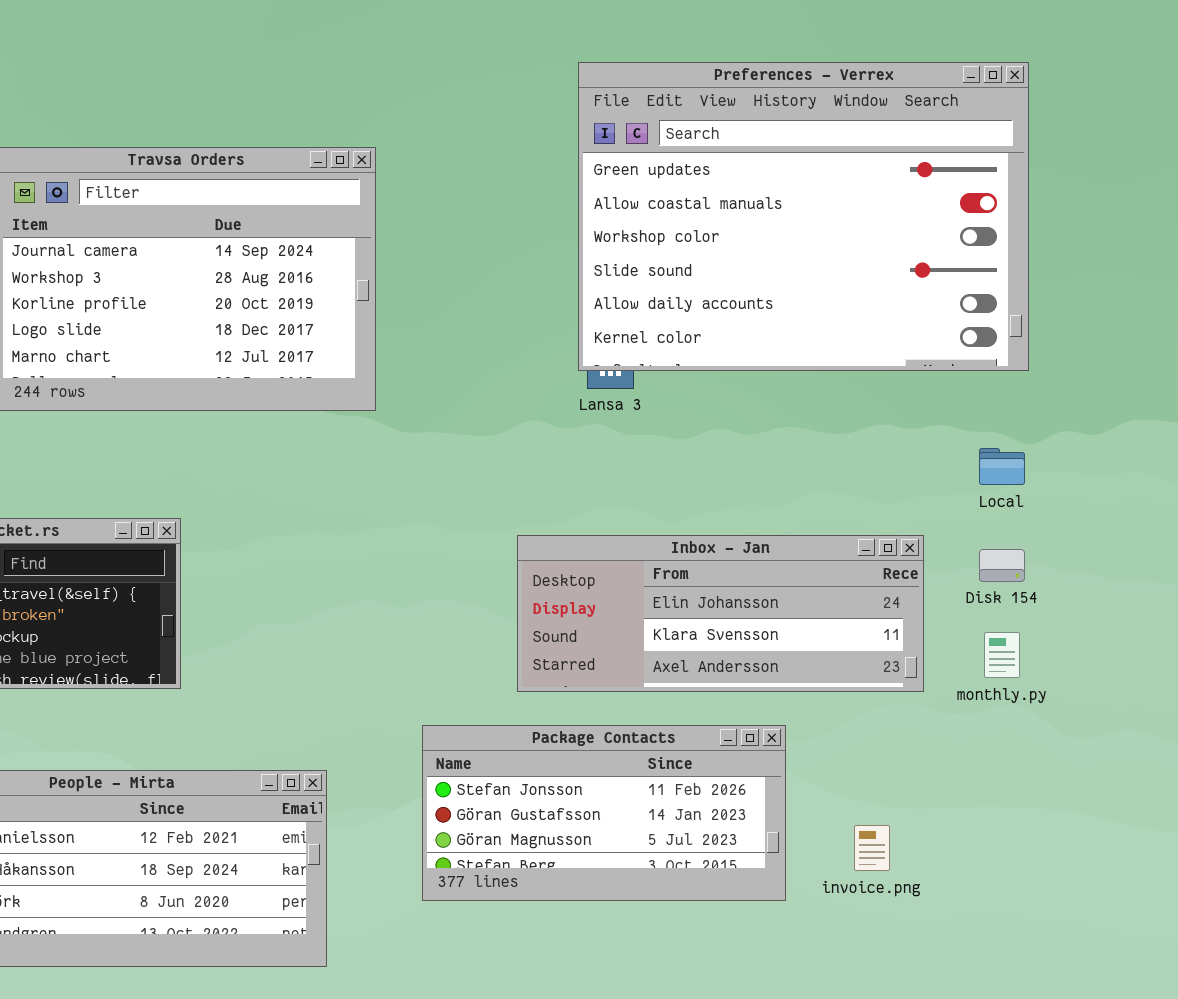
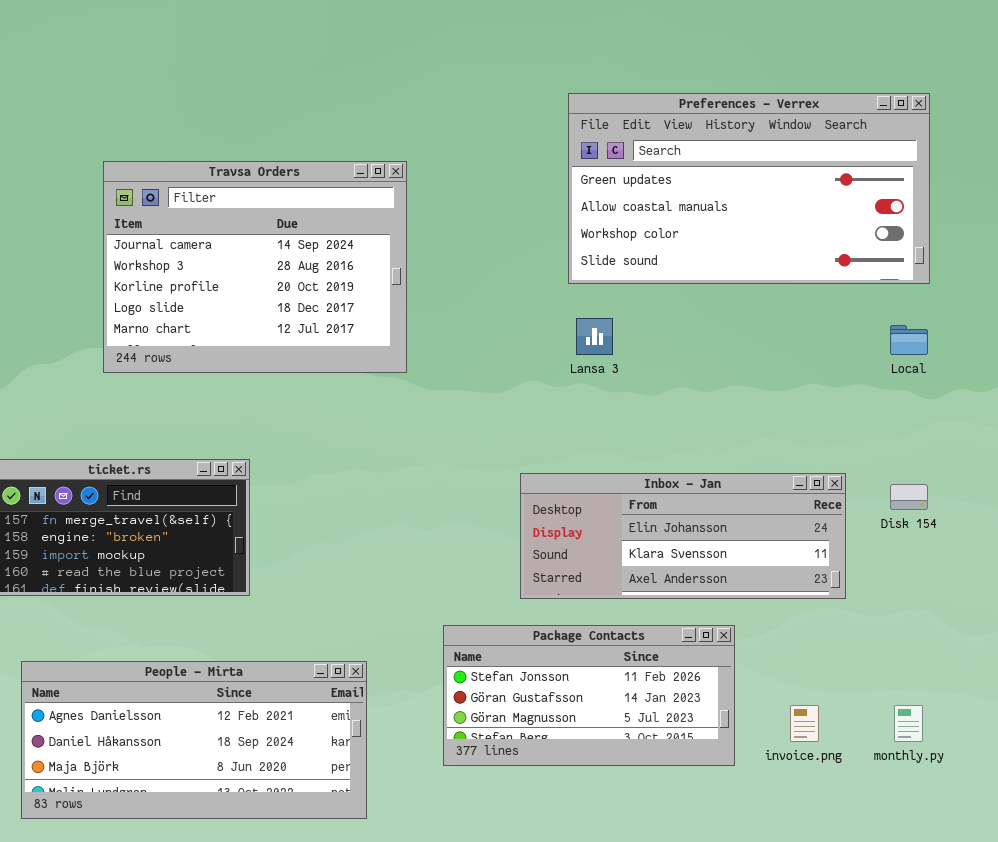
Preferences - Verrex: [578,62,1029,371] -> [568,93,930,284], resized
Local: [979,448,1025,485] -> [890,325,928,355], moved
monthly.py: [984,632,1020,678] -> [894,705,923,742], moved

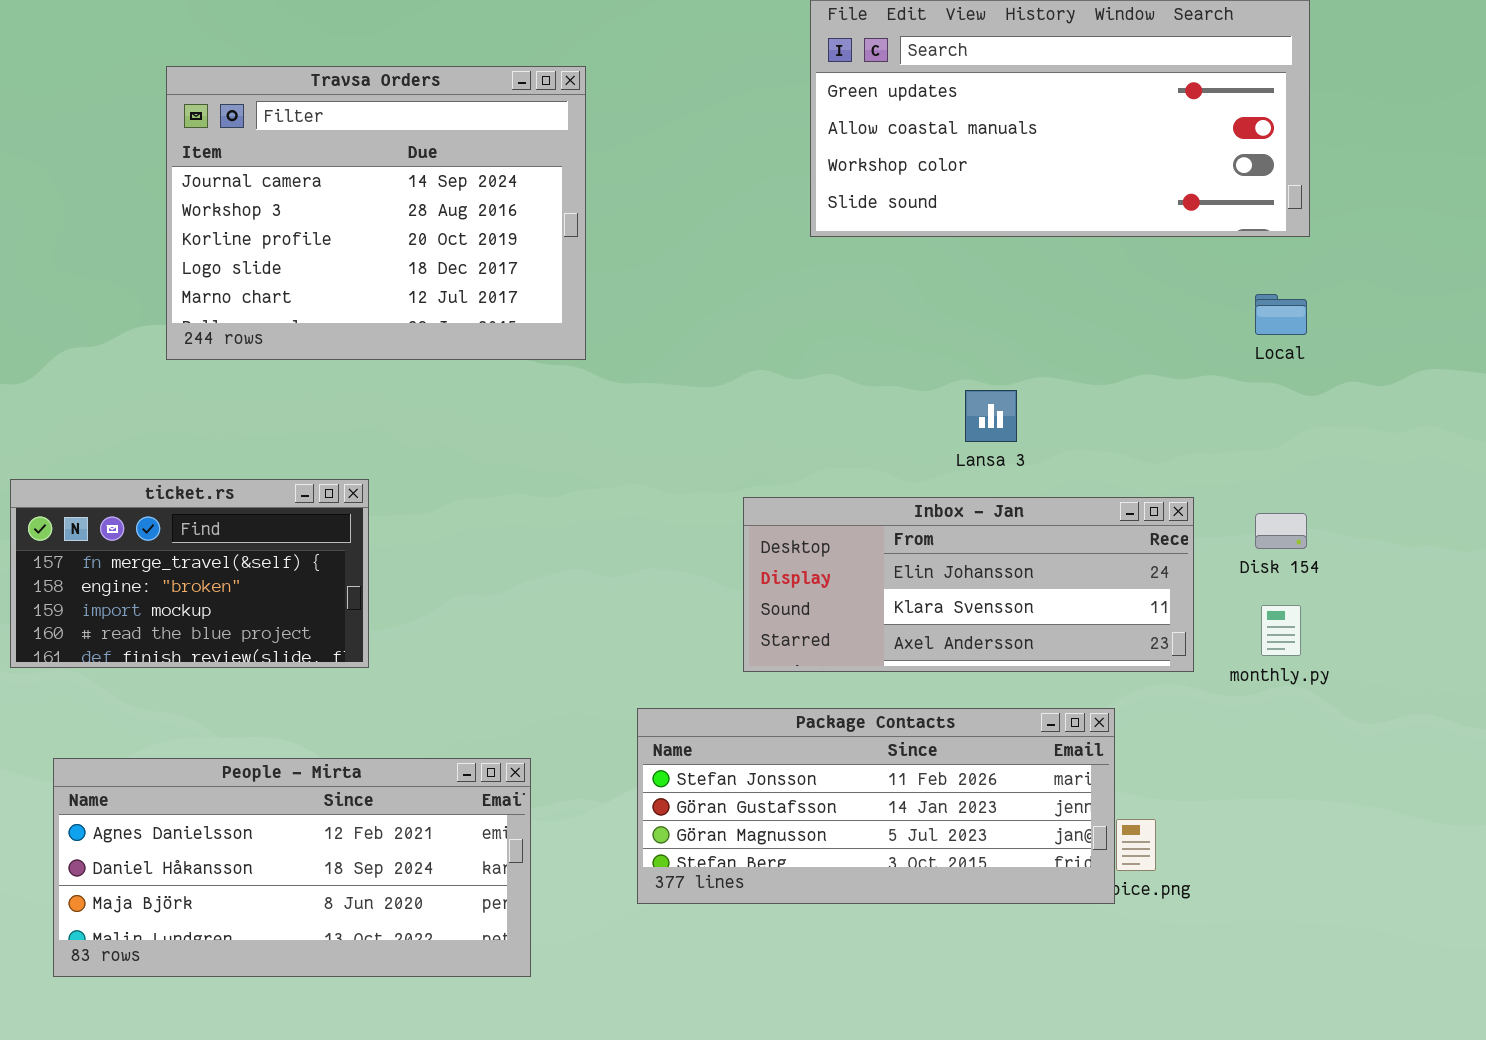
Lansa 3: [576,318,613,355] -> [965,390,1017,442], moved
Package Contacts: [443,625,735,766] -> [637,708,1115,904], resized
monthly.py: [894,705,923,742] -> [1261,605,1301,656], moved

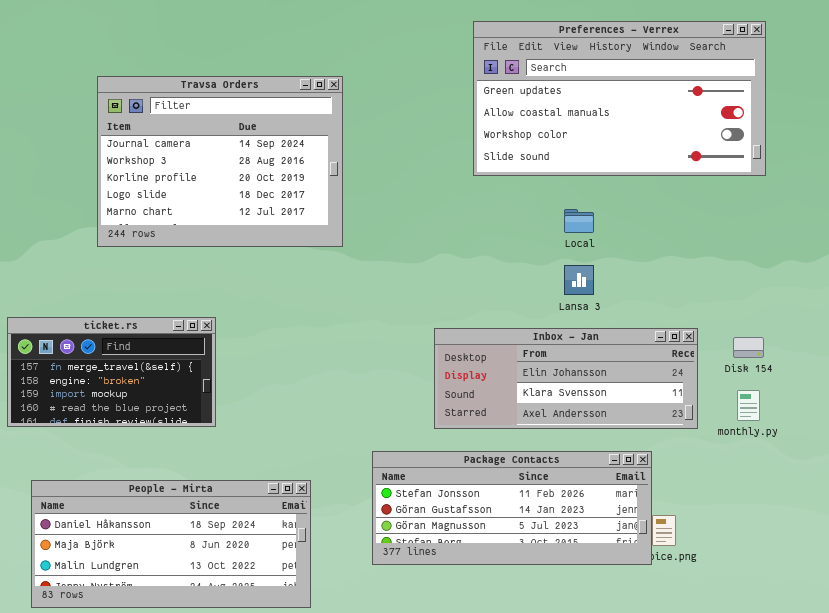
Local: [1255,294,1307,335] -> [564,209,594,233], moved
People - Mirta: [53,758,531,977] -> [31,480,311,608], scrolled down 1 row

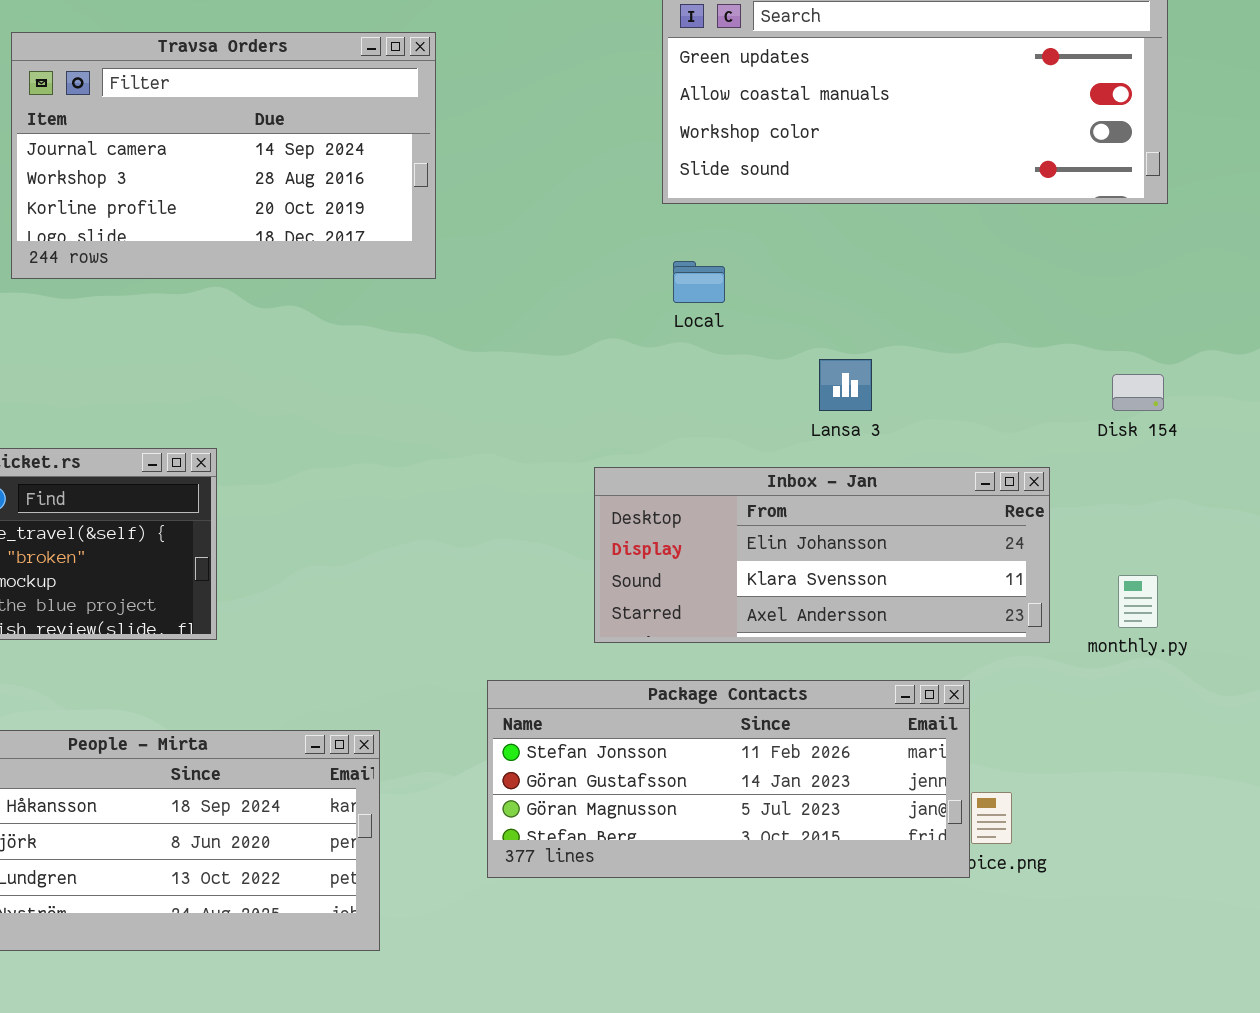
Travsa Orders: [97,76,343,247] -> [11,32,436,279], resized
Local: [564,209,594,233] -> [673,261,725,303], moved
Disk 154: [733,337,764,358] -> [1112,374,1164,411], moved

